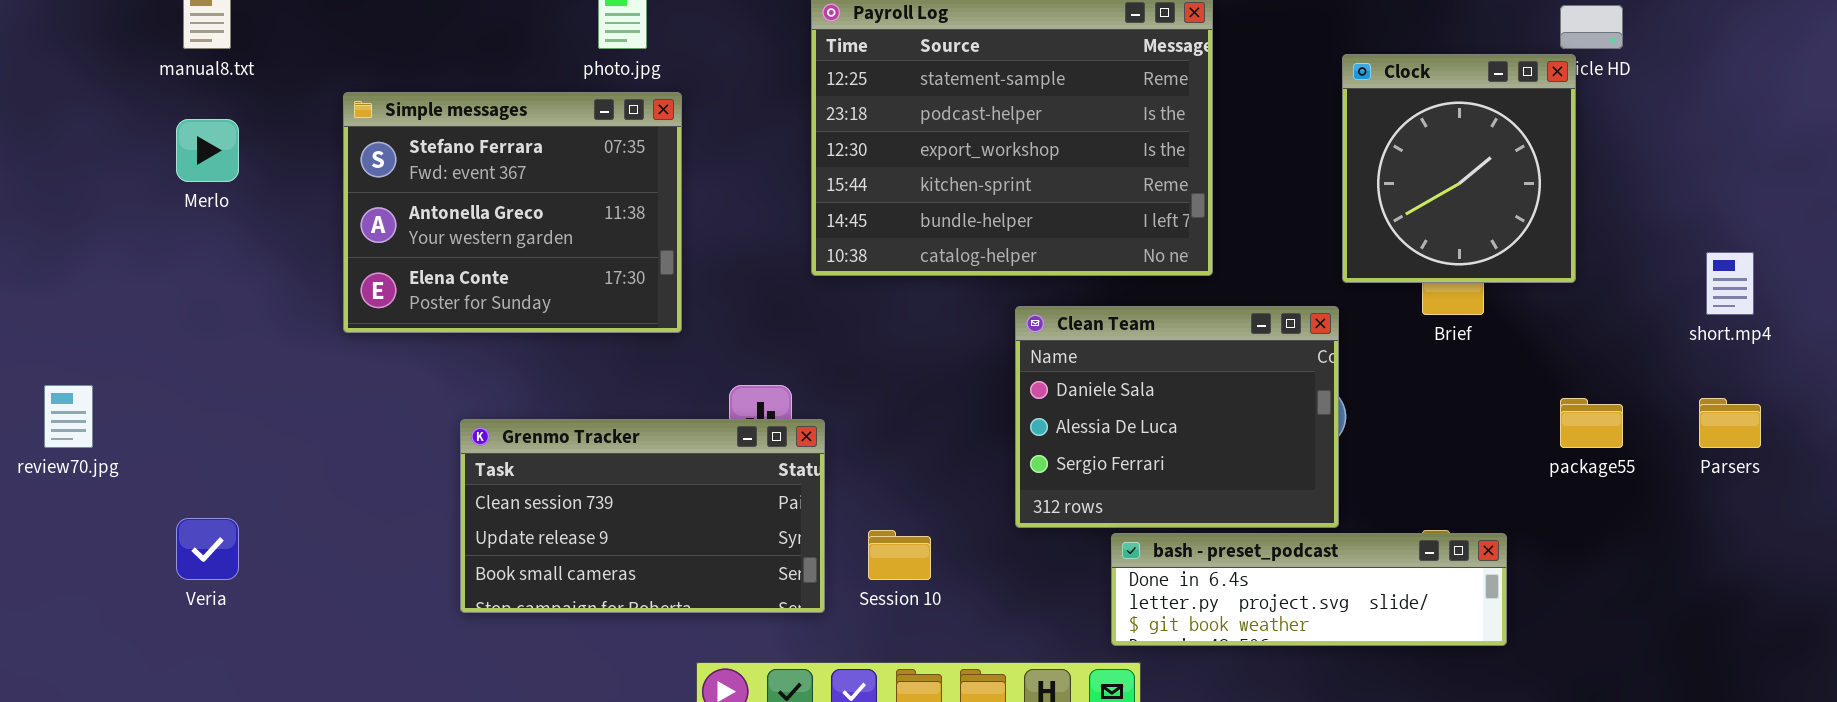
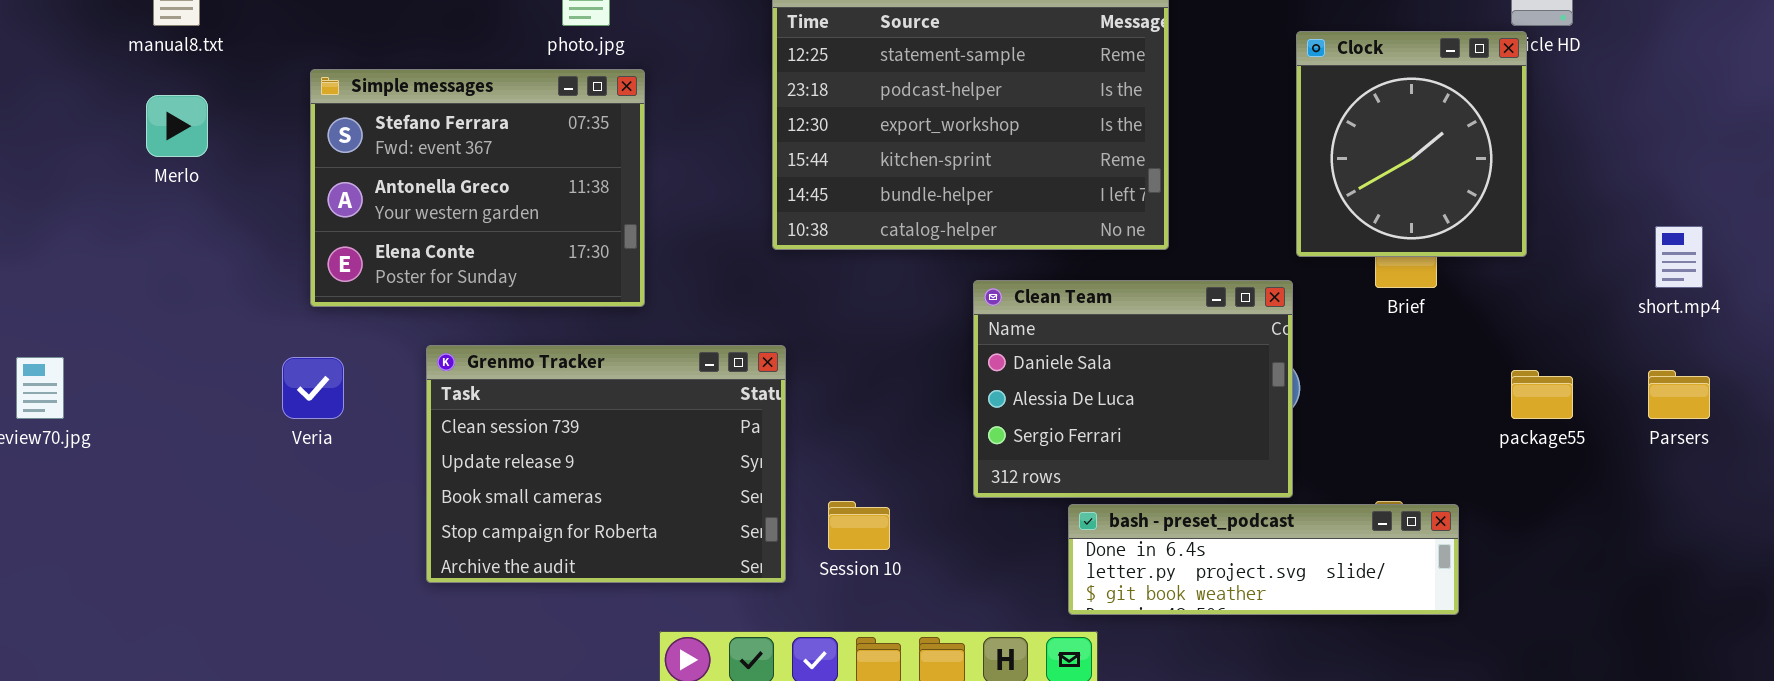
Grenmo Tracker: [460,419,825,613] -> [426,345,786,583], resized
Veria: [176,518,239,580] -> [282,357,344,419], moved

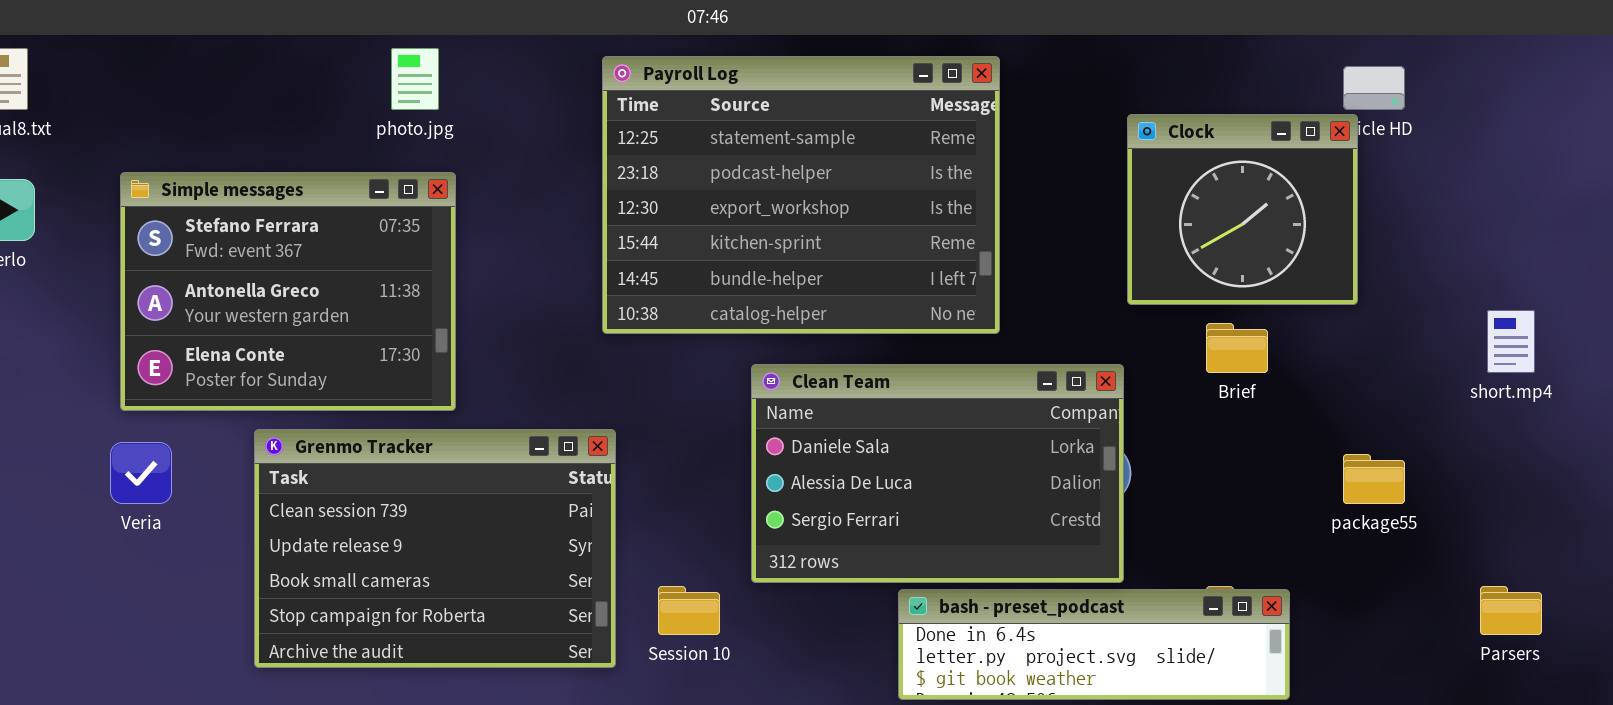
Clock: [1296,31,1527,257] -> [1127,114,1358,305], resized
Simple messages: [310,69,645,307] -> [120,172,456,411], moved
Clean Team: [973,280,1293,498] -> [751,364,1124,583], resized
Parsers: [1648,370,1710,419] -> [1480,586,1542,635], moved

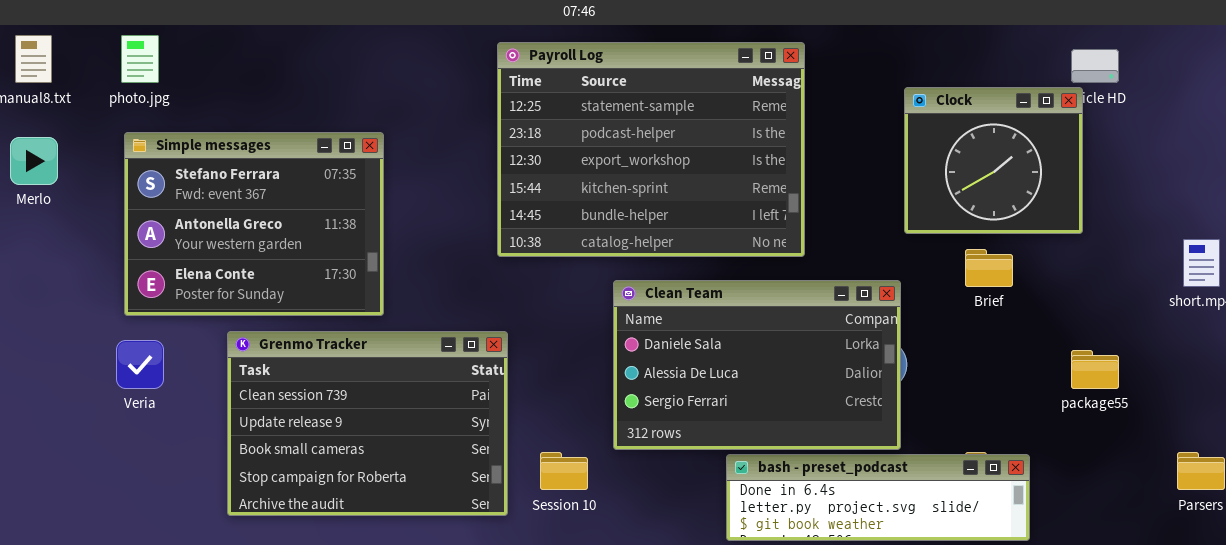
photo.jpg: [391,48,439,110] -> [121,35,159,83], moved

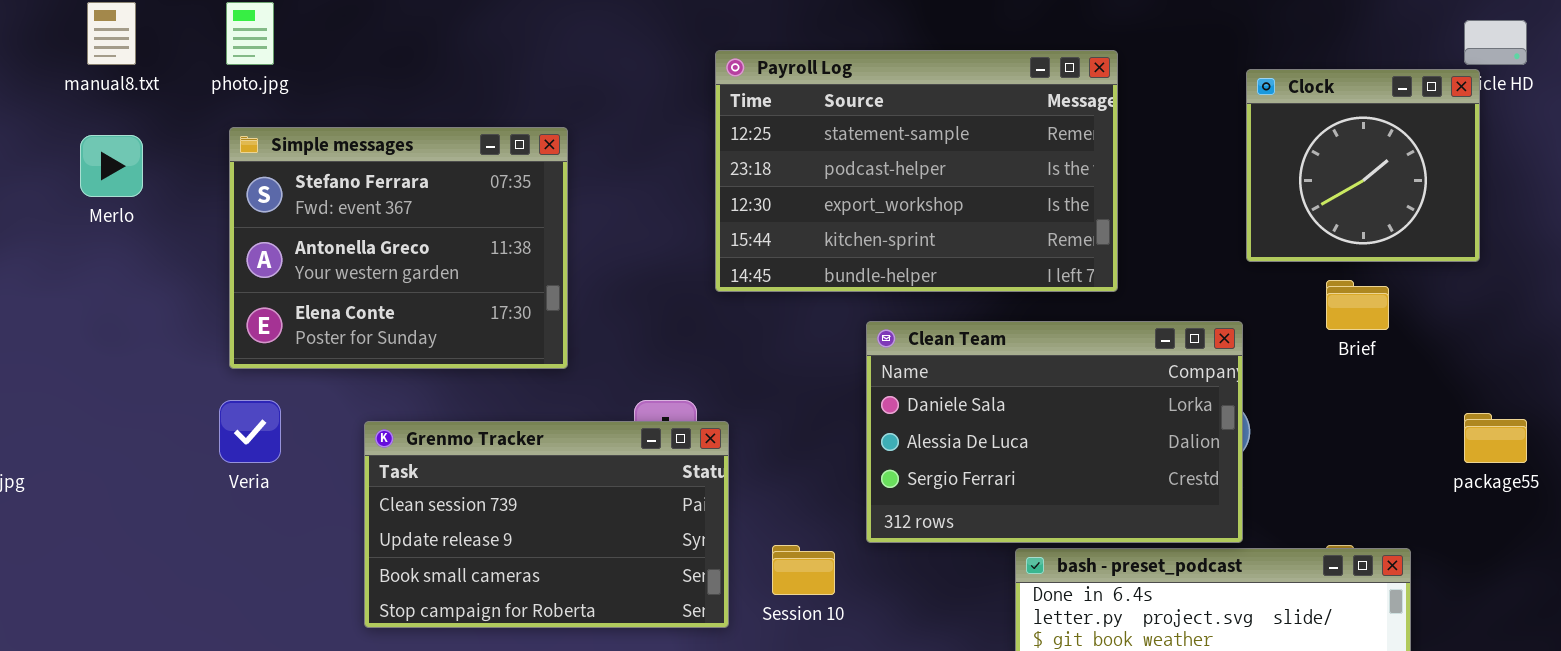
Payroll Log: [497,42,805,257] -> [715,50,1118,292], resized
Grenmo Tracker: [227,331,508,516] -> [364,421,729,628], resized

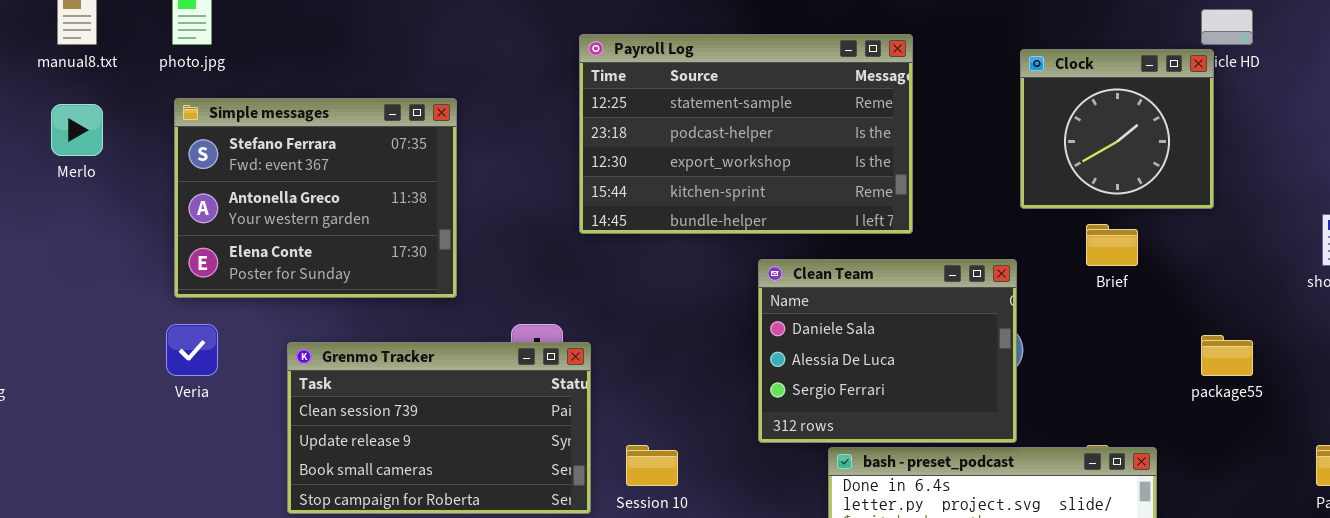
Clean Team: [866,321,1243,543] -> [758,259,1017,443], resized

